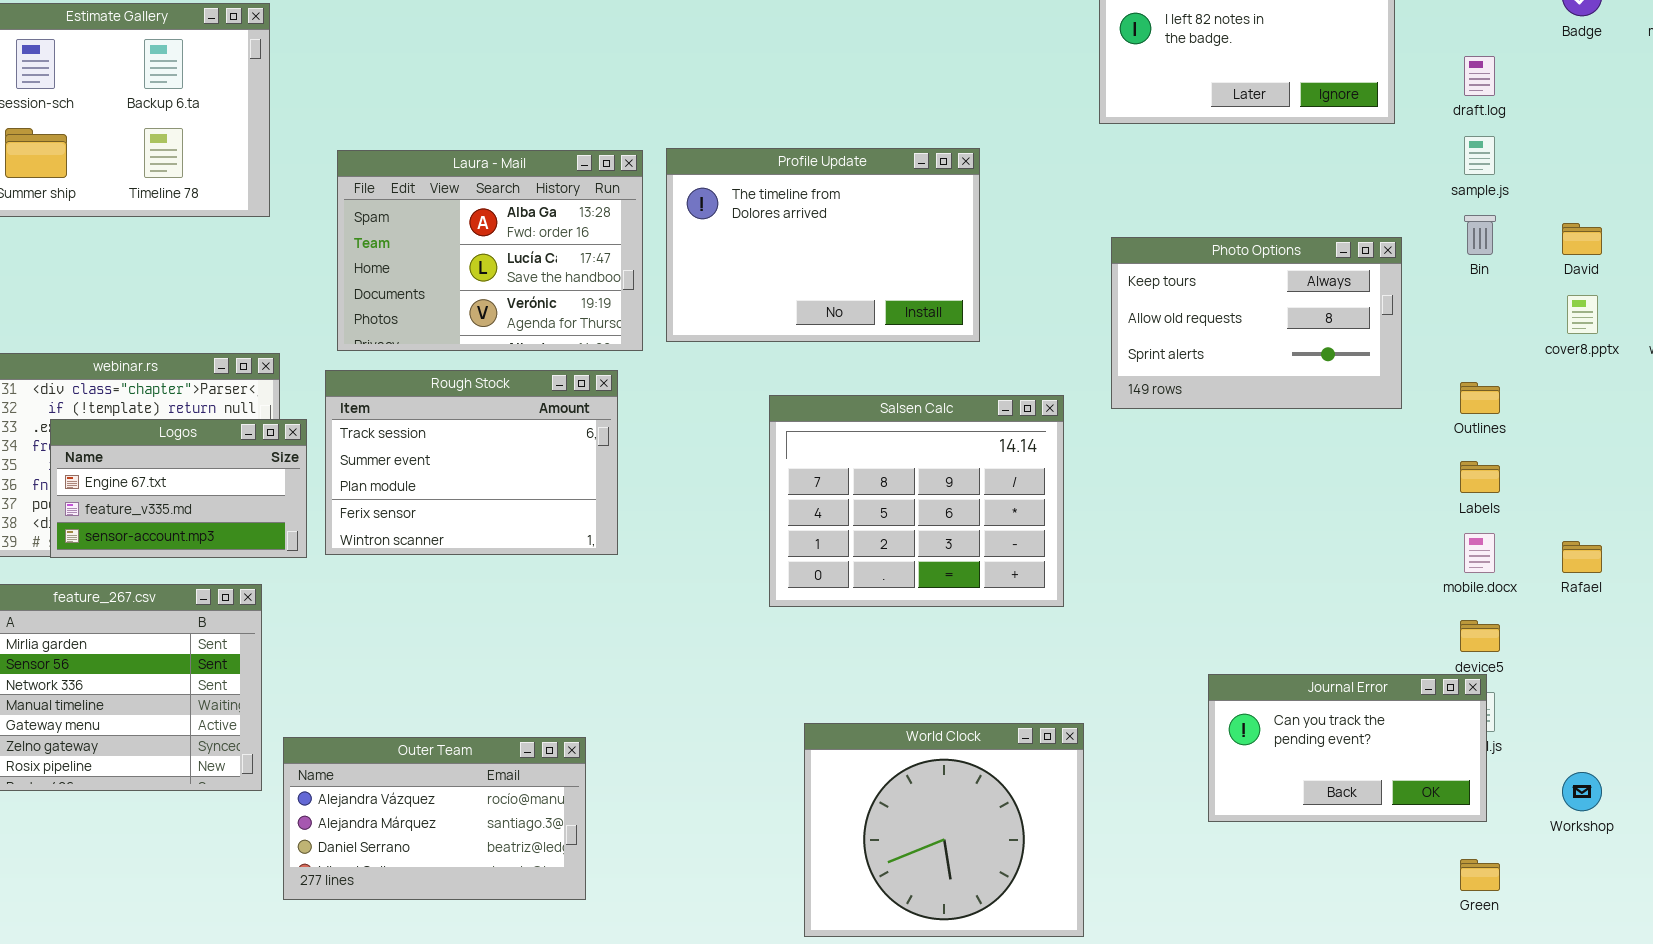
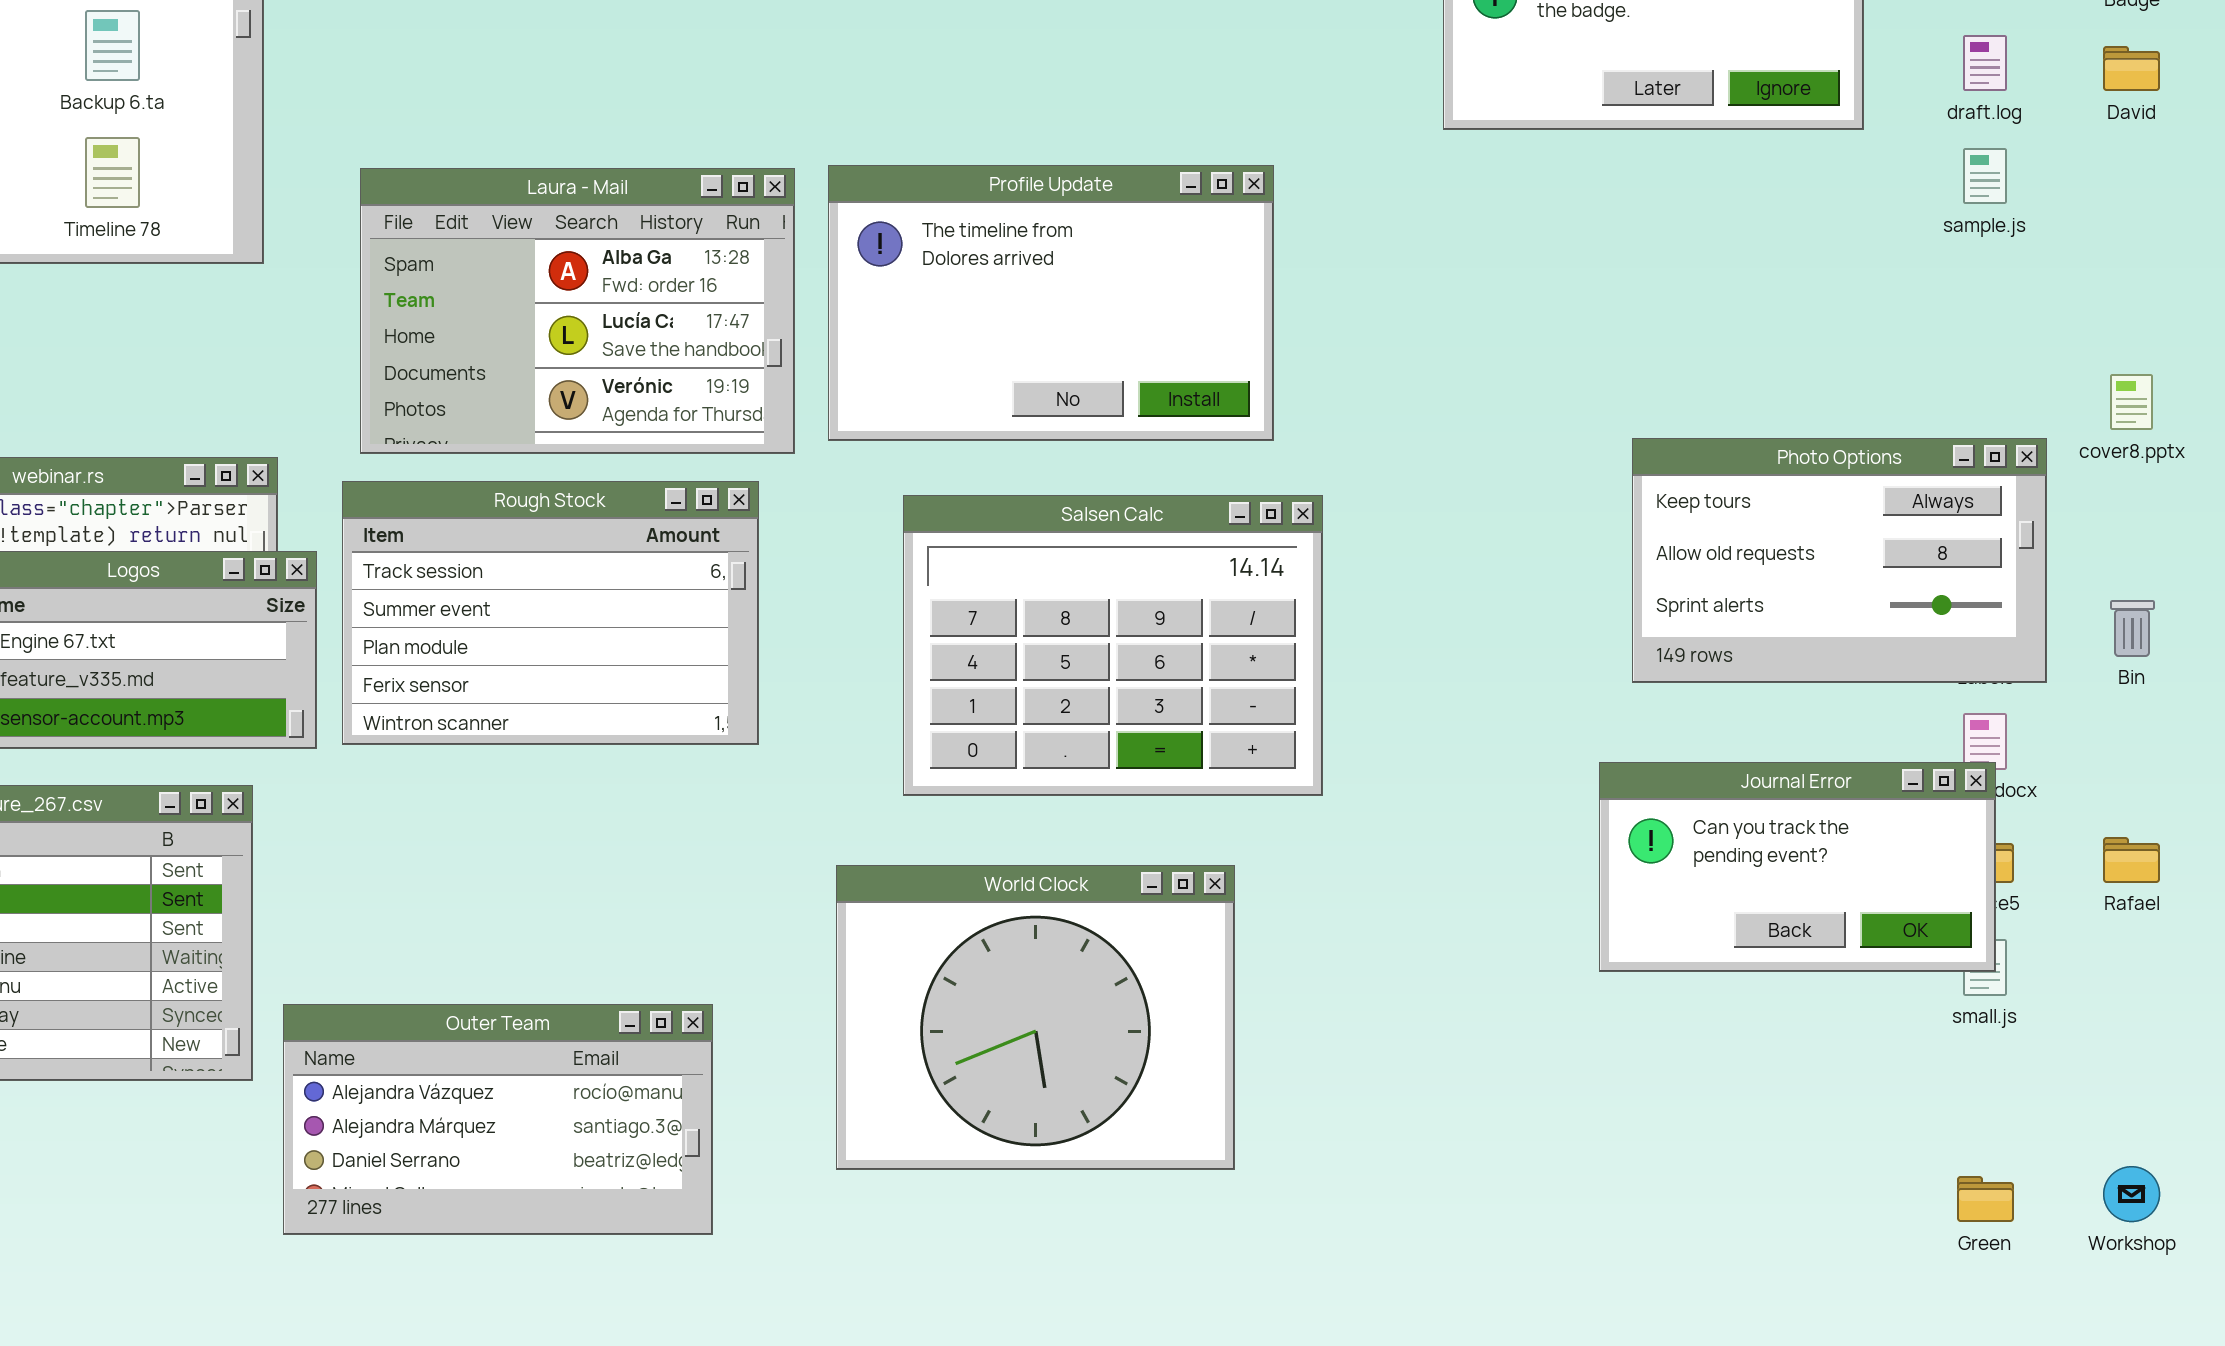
Bin: [1464,215,1496,255] -> [2110,600,2155,657], moved
David: [1562,223,1602,255] -> [2103,46,2160,91], moved
Photo Options: [1111,237,1402,409] -> [1632,438,2047,683], moved
Salsen Calc: [769,395,1064,607] -> [903,495,1323,796], moved
Rafael: [1562,541,1602,573] -> [2103,837,2160,883], moved
Journal Error: [1208,674,1487,822] -> [1599,762,1996,972], moved
World Clock: [804,723,1084,937] -> [836,865,1235,1170], moved
Workshop: [1562,772,1602,811] -> [2103,1166,2160,1222], moved

